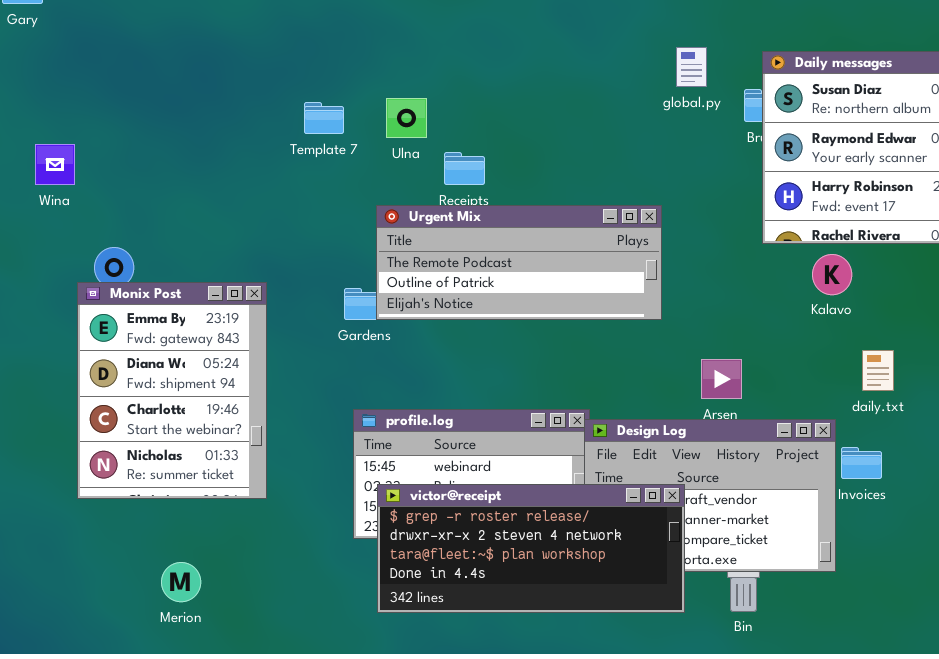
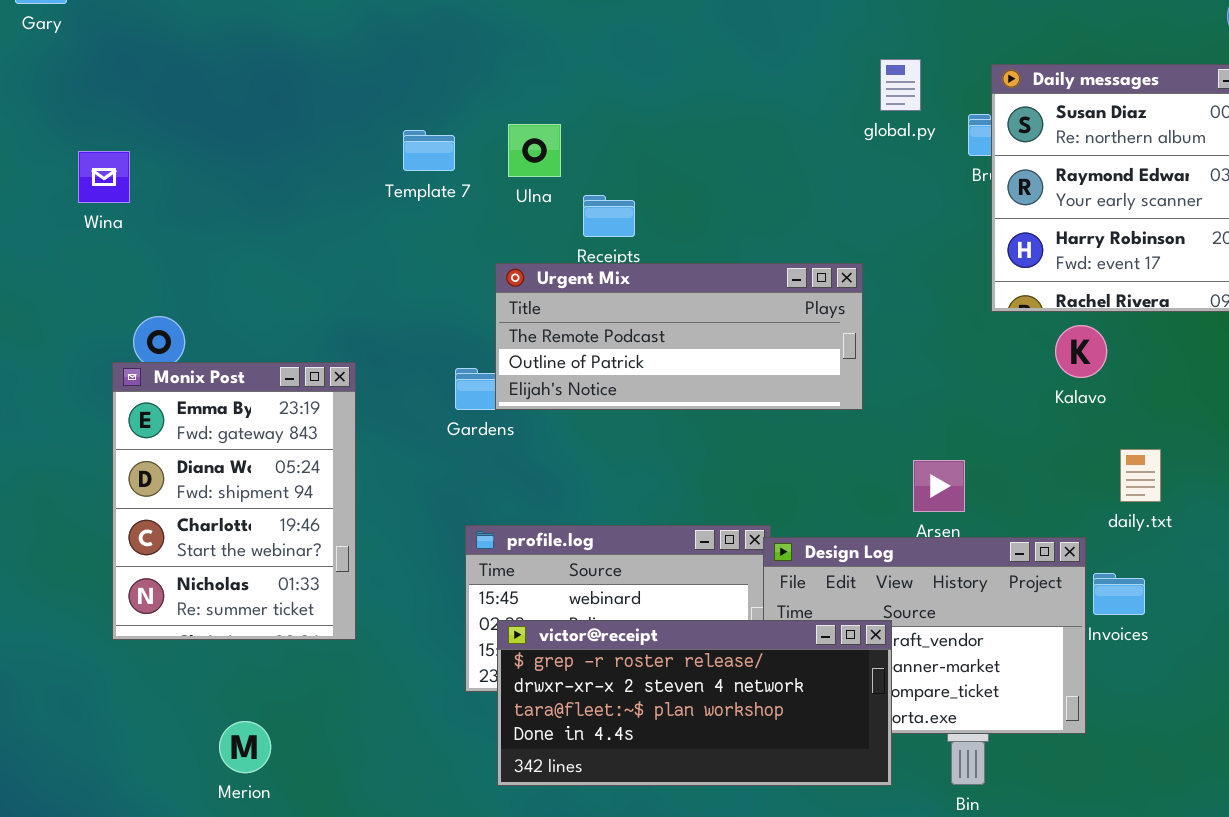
Wina: [35,144,75,185] -> [78,151,130,203], moved

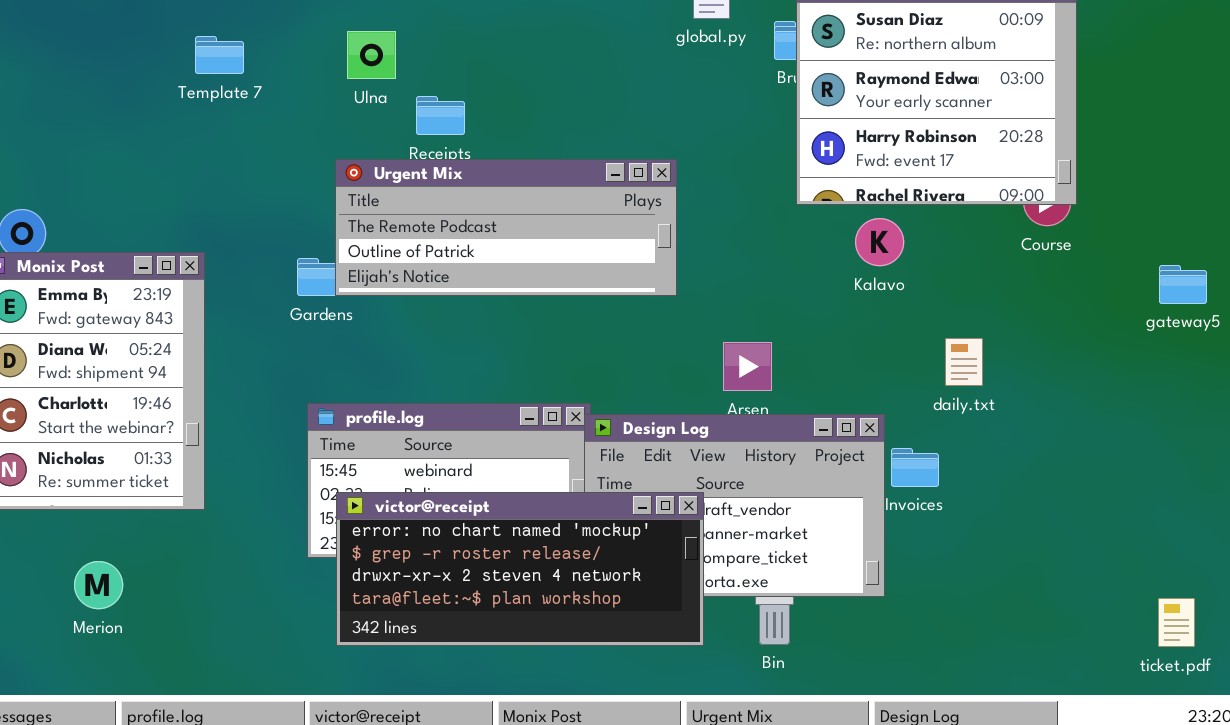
Template 7: [403,130,455,171] -> [195,36,244,74], moved
daily.txt: [1120,449,1161,502] -> [945,338,983,386], moved
victor@receipt: [497,620,892,786] -> [336,492,704,646], scrolled up 1 row
Merion: [219,721,271,773] -> [74,561,123,609], moved

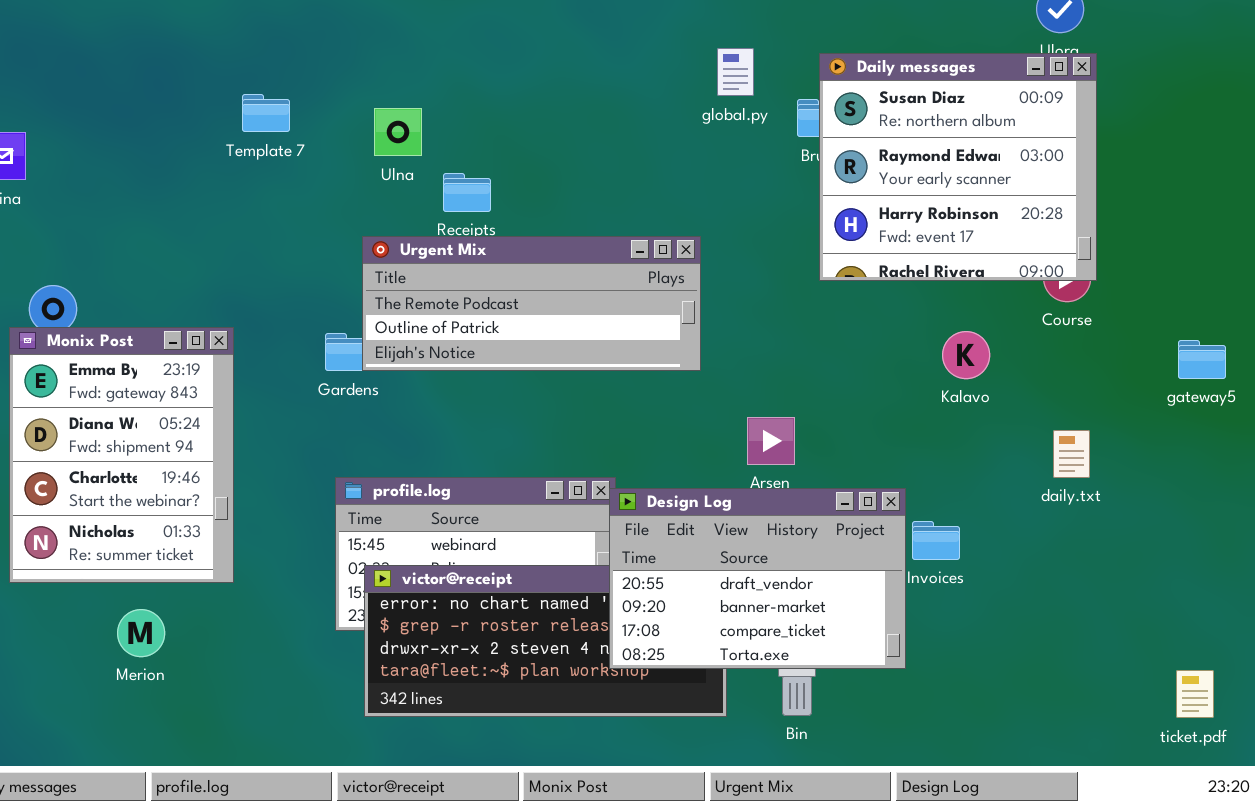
Template 7: [195,36,244,74] -> [242,94,290,132], moved
Kalavo: [855,218,904,266] -> [942,331,990,379], moved
daily.txt: [945,338,983,386] -> [1053,430,1090,478], moved
Design Log: [584,414,885,597] -> [609,488,906,669], raised
Merion: [74,561,123,609] -> [117,609,165,657], moved

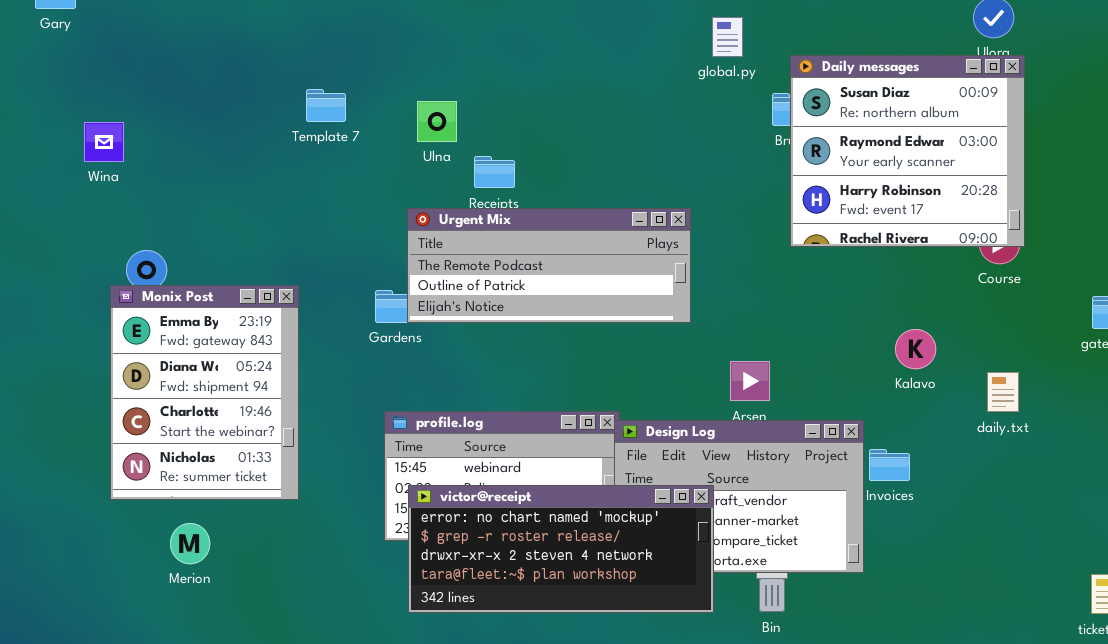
global.py: [717,48,754,96] -> [712,17,743,57], moved
Kalavo: [942,331,990,379] -> [895,329,936,369], moved
victor@receipt: [364,565,727,717] -> [408,485,714,613], raised
Merion: [117,609,165,657] -> [170,523,210,564], moved

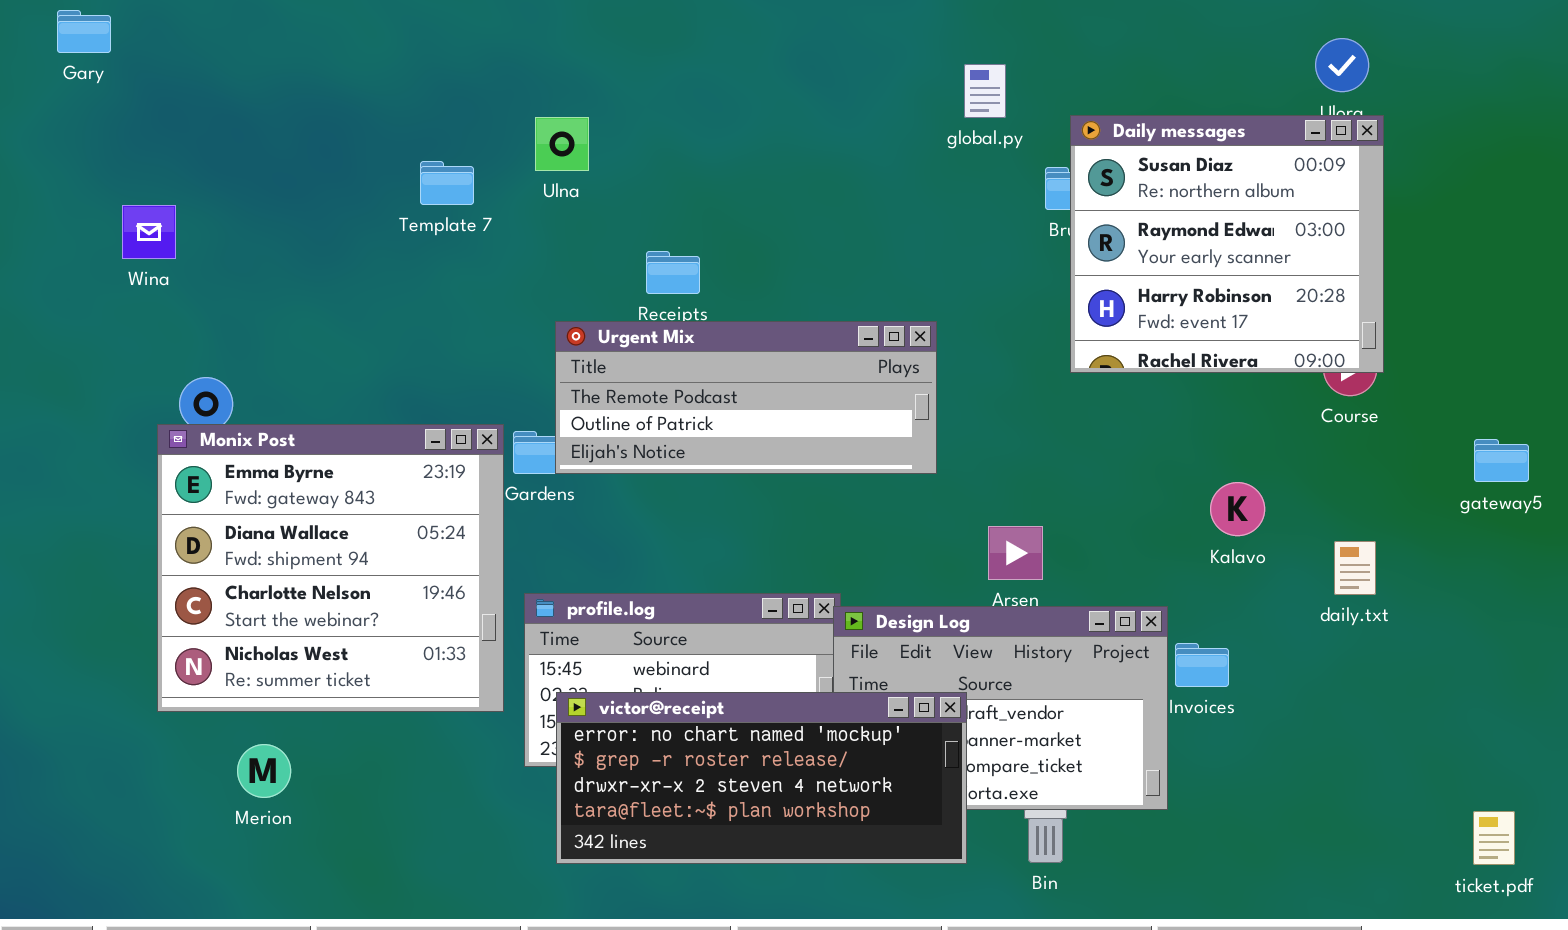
Ulna: [417,101,457,142] -> [535,117,589,171], moved
Monix Post: [110,285,299,500] -> [157,424,504,712], resized

